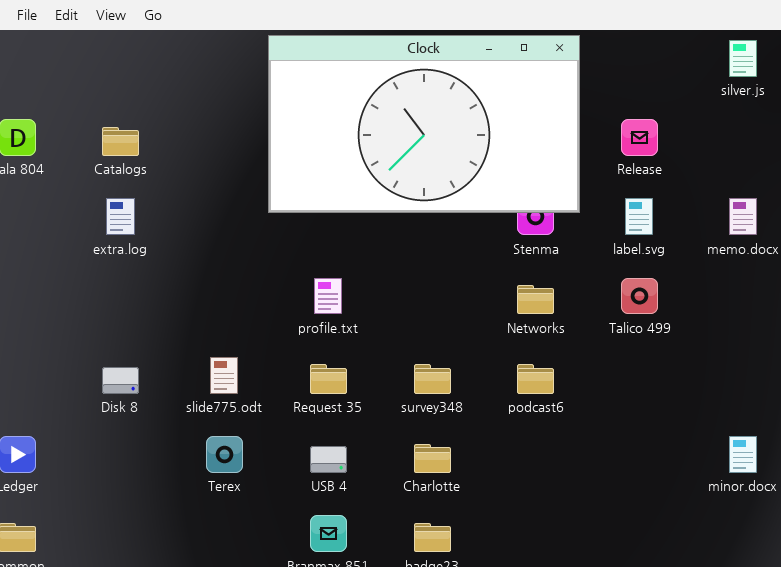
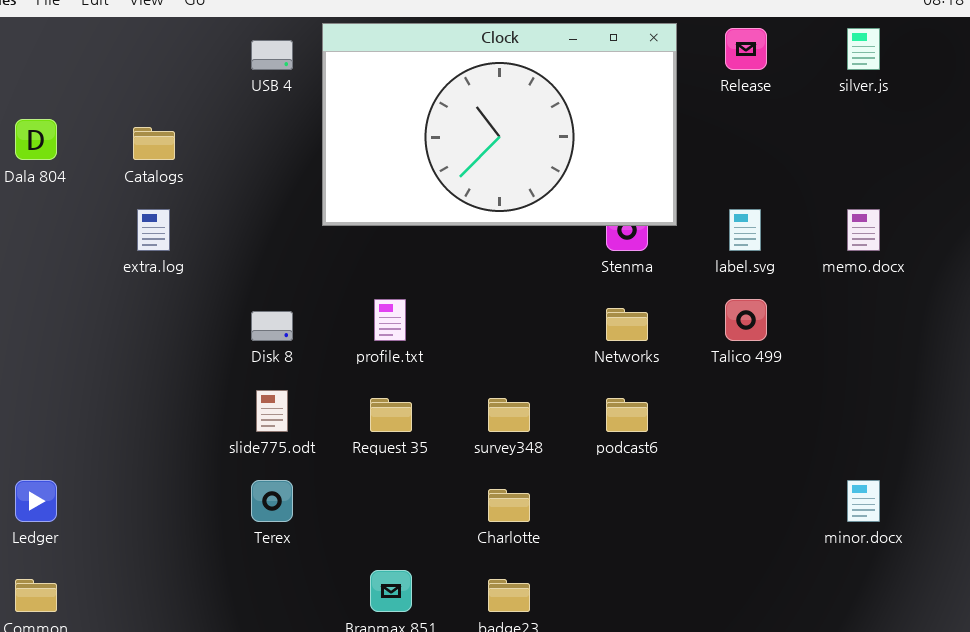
Release: [621,119,658,156] -> [725,28,767,70], moved
Disk 8: [102,367,139,394] -> [251,311,293,341], moved
USB 4: [310,446,347,473] -> [251,40,293,70], moved

